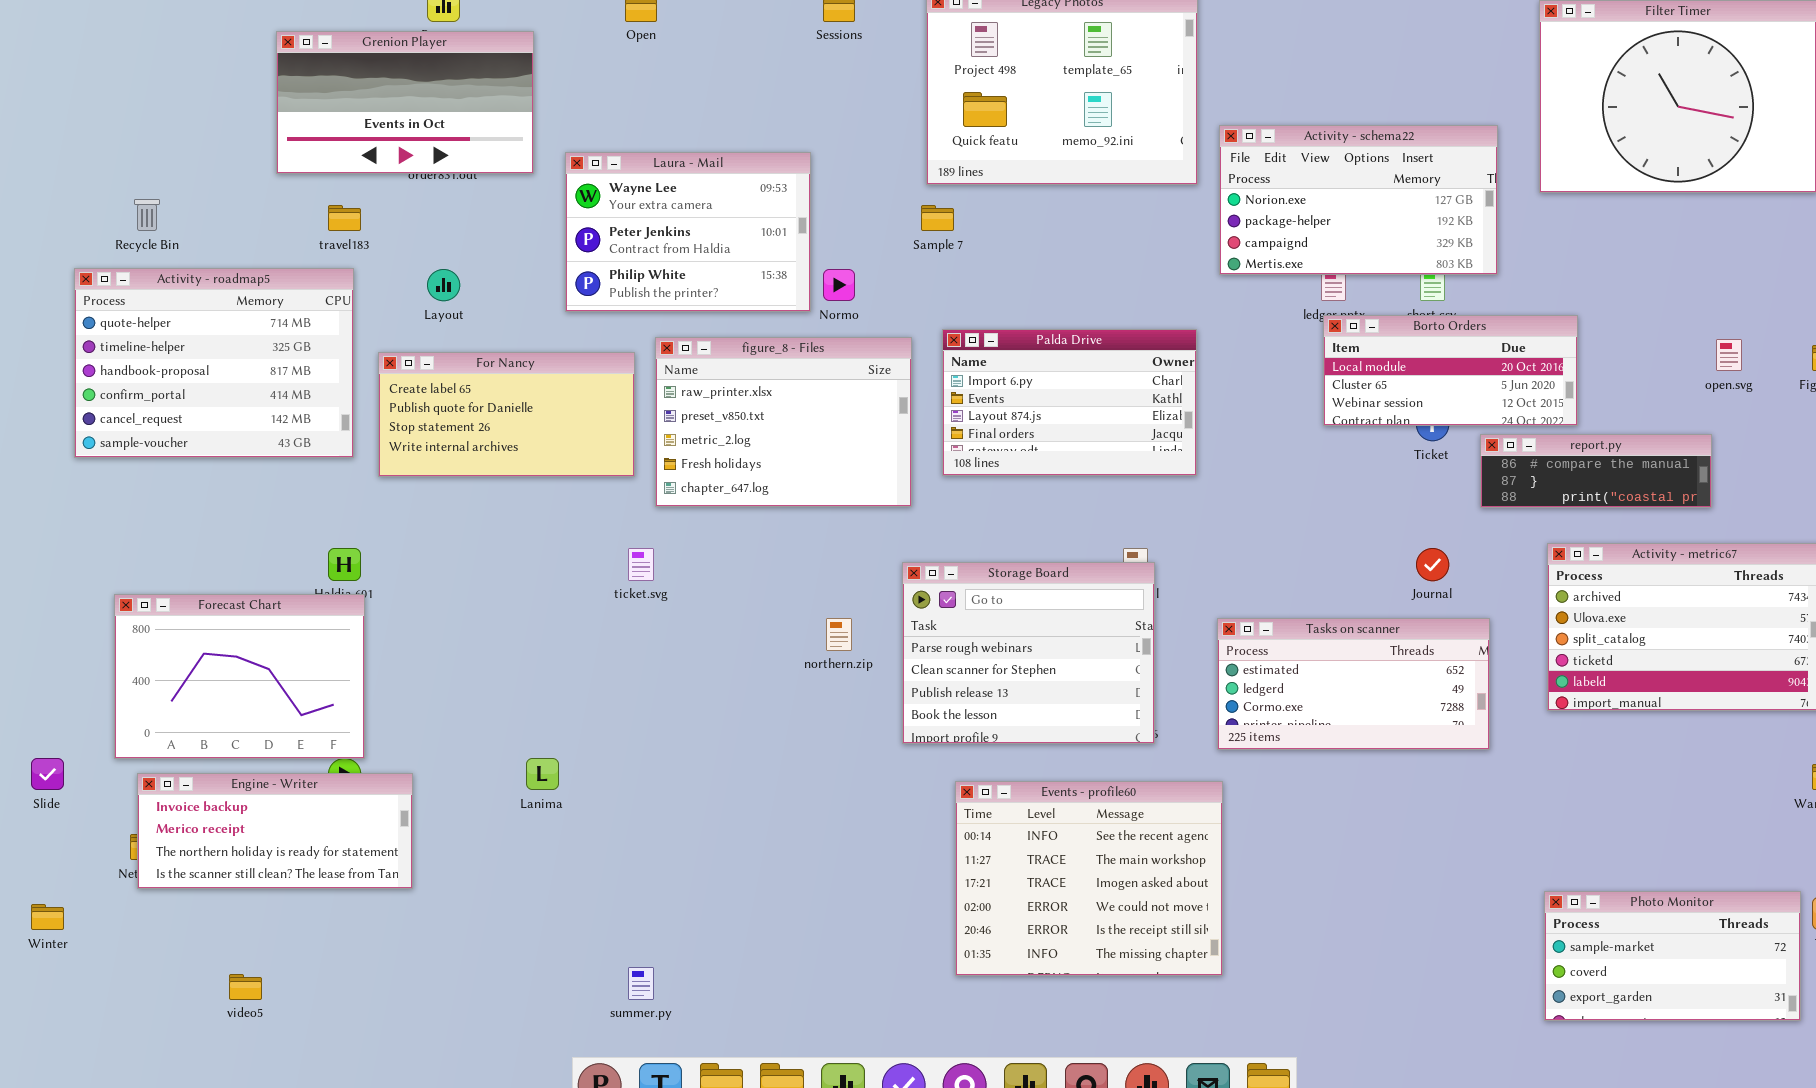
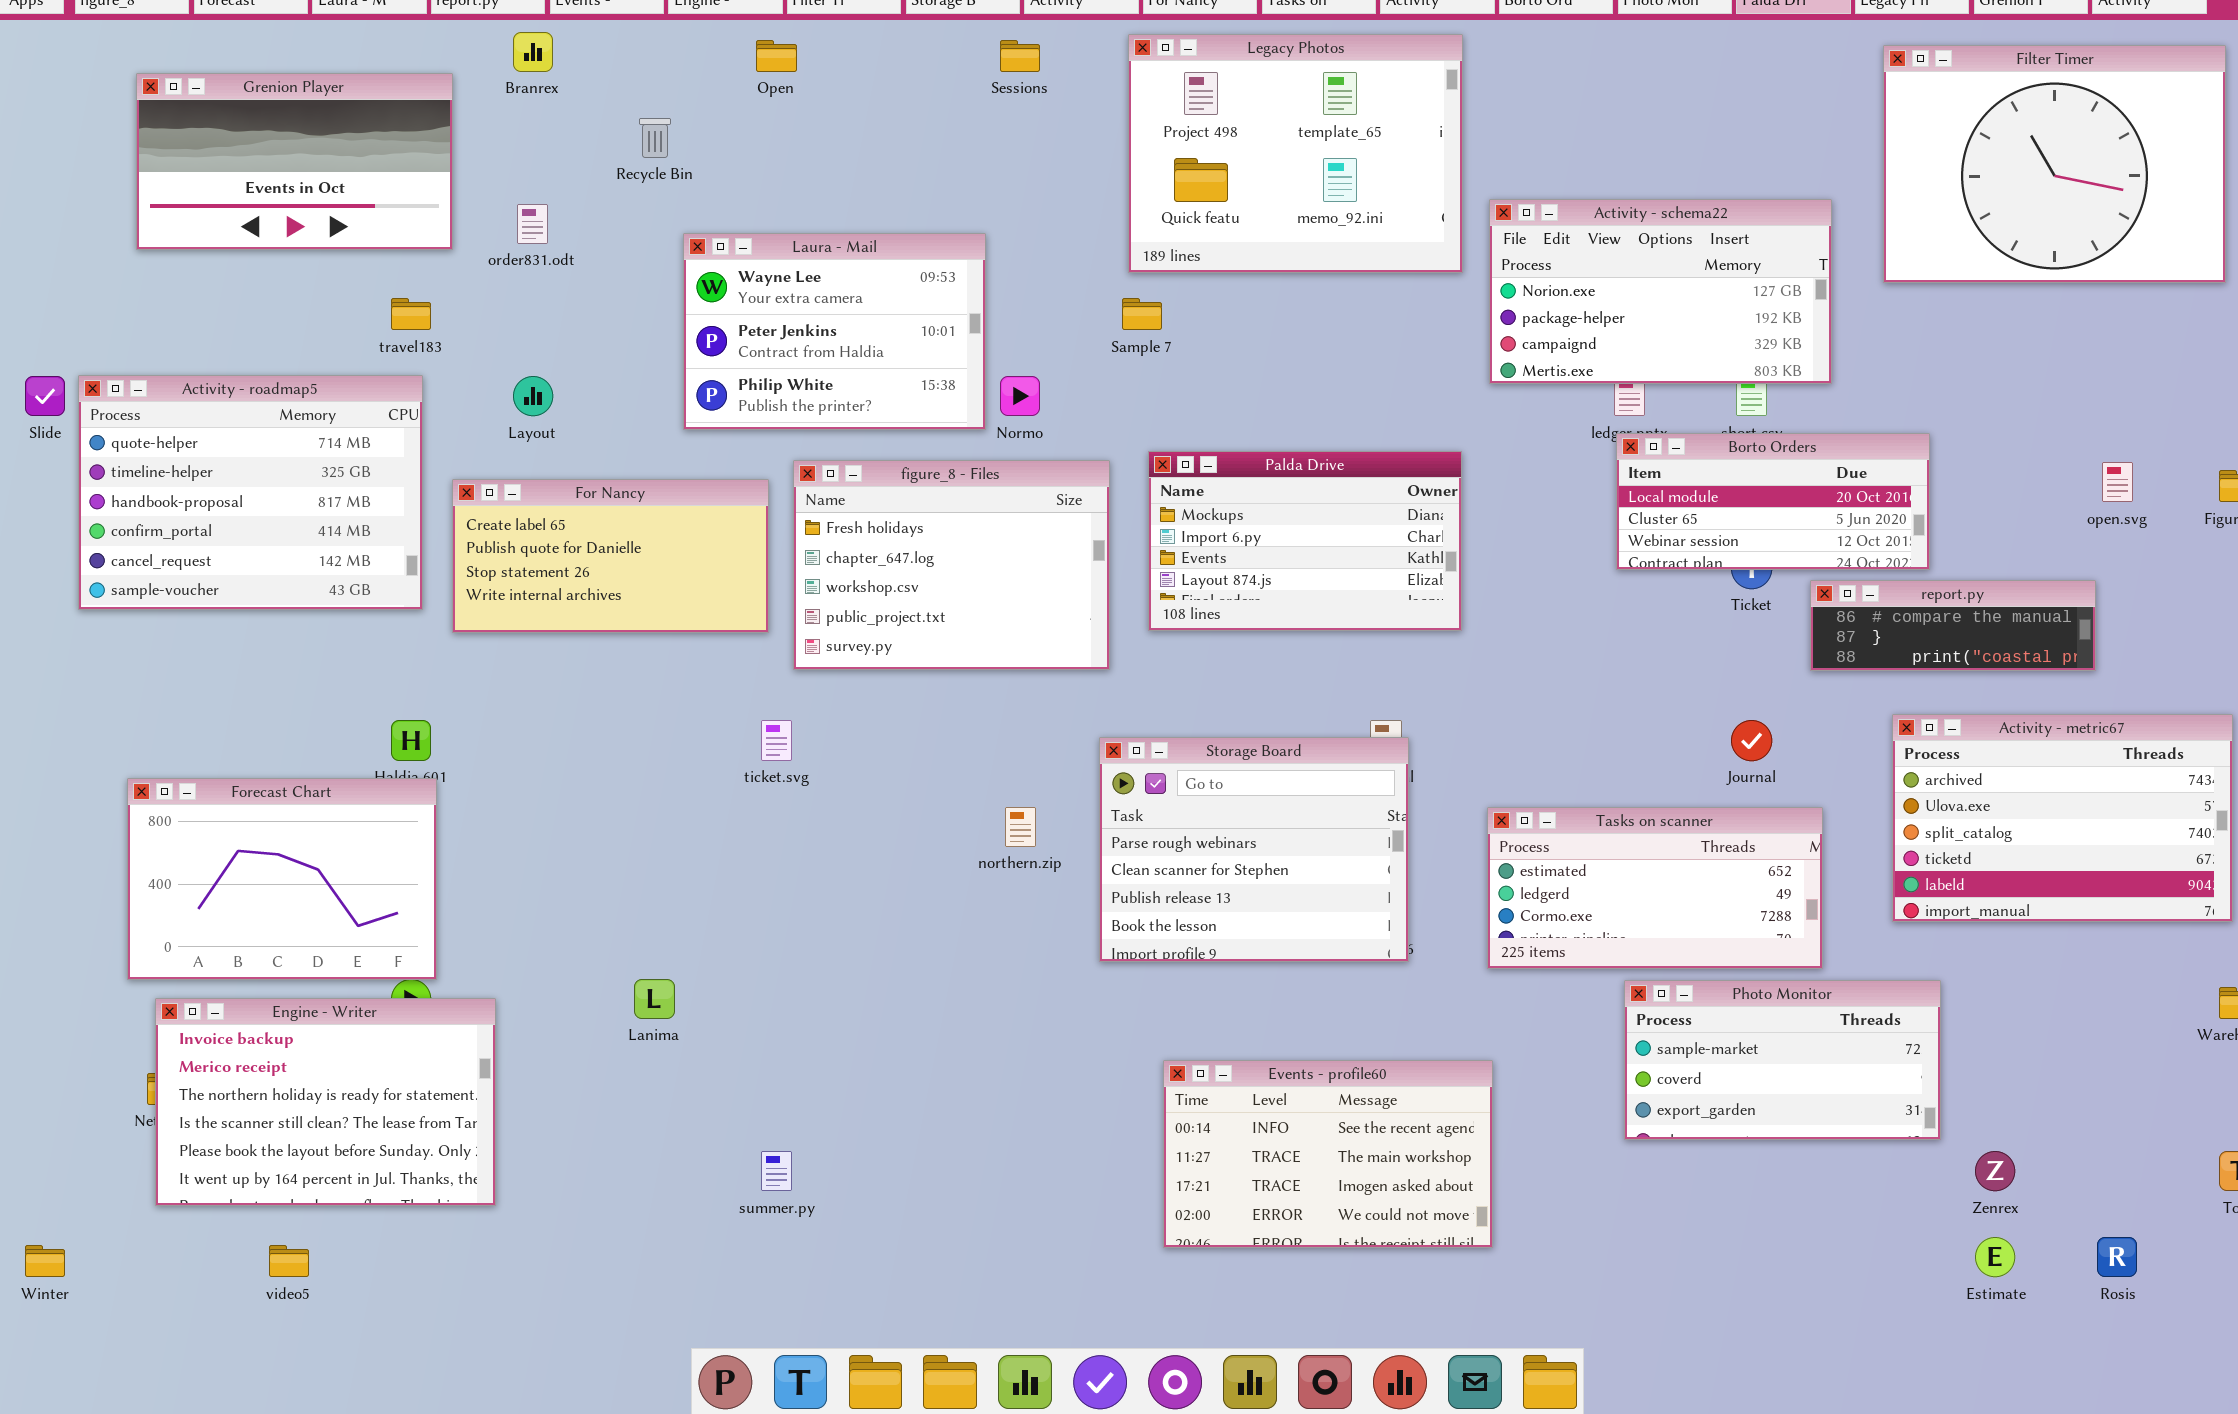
Grenion Player: [276,31,534,174] -> [136,73,453,250], moved
Recycle Bin: [134,199,160,231] -> [639,118,671,158], moved
Palda Drive: [942,329,1197,476] -> [1148,451,1462,631], scrolled up 1 row
figure_8 - Files: [655,337,912,507] -> [793,460,1110,670], scrolled down 3 rows
Slide: [31,758,64,790] -> [25,376,65,416], moved
Engine - Writer: [137,773,413,889] -> [155,998,496,1206], resized
Events - profile60: [955,781,1223,976] -> [1163,1060,1493,1248], resized
Photo Monitor: [1544,891,1801,1021] -> [1624,980,1941,1140], moved
Winter: [31,904,64,930] -> [25,1245,65,1277], moved
summer.py: [628,967,654,1000] -> [761,1151,792,1191], moved

